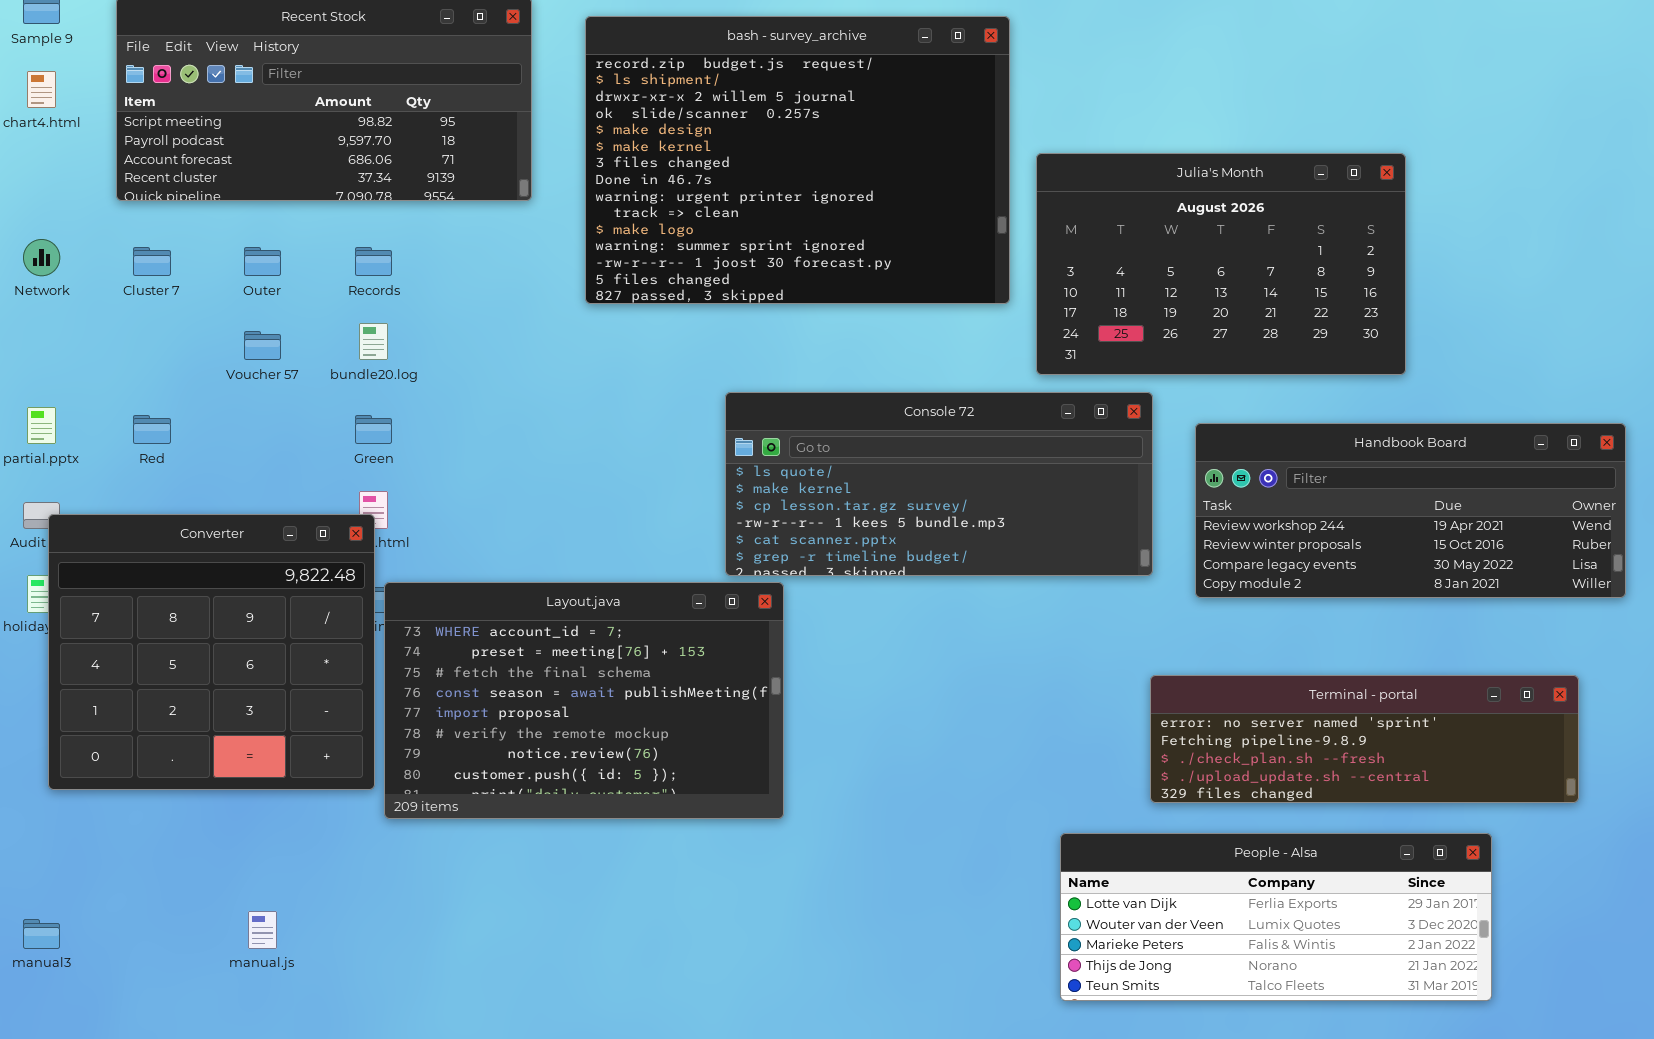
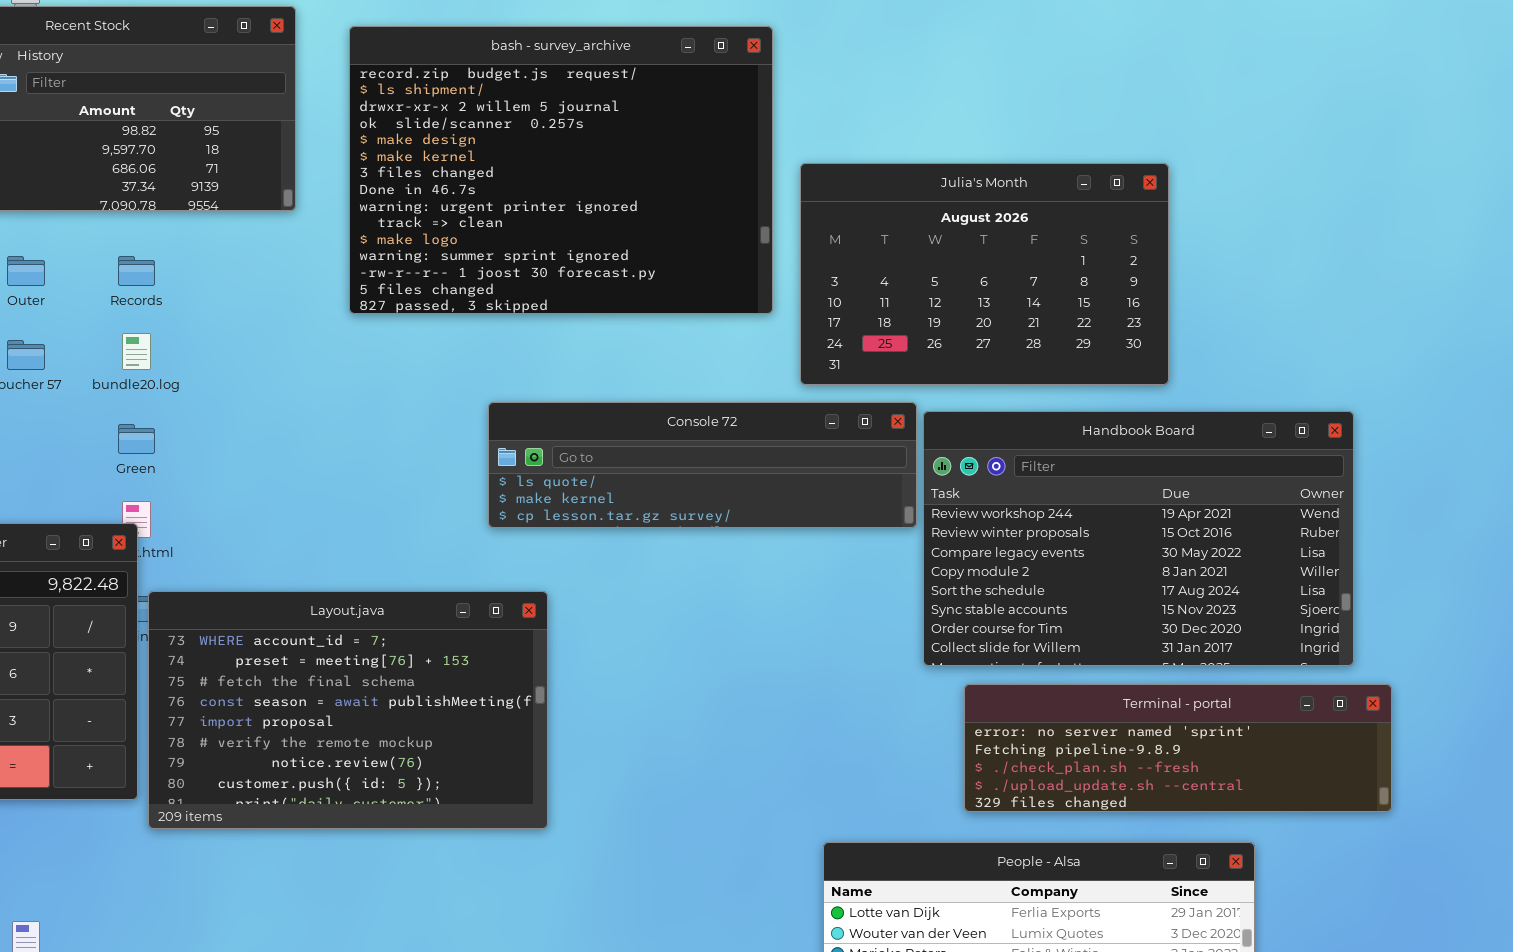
Console 72: [725,392,1153,576] -> [488,402,917,528], resized
Handbook Board: [1195,423,1626,598] -> [923,411,1354,666], moved, resized
Terminal - portal: [1150,675,1579,803] -> [964,684,1392,812], moved

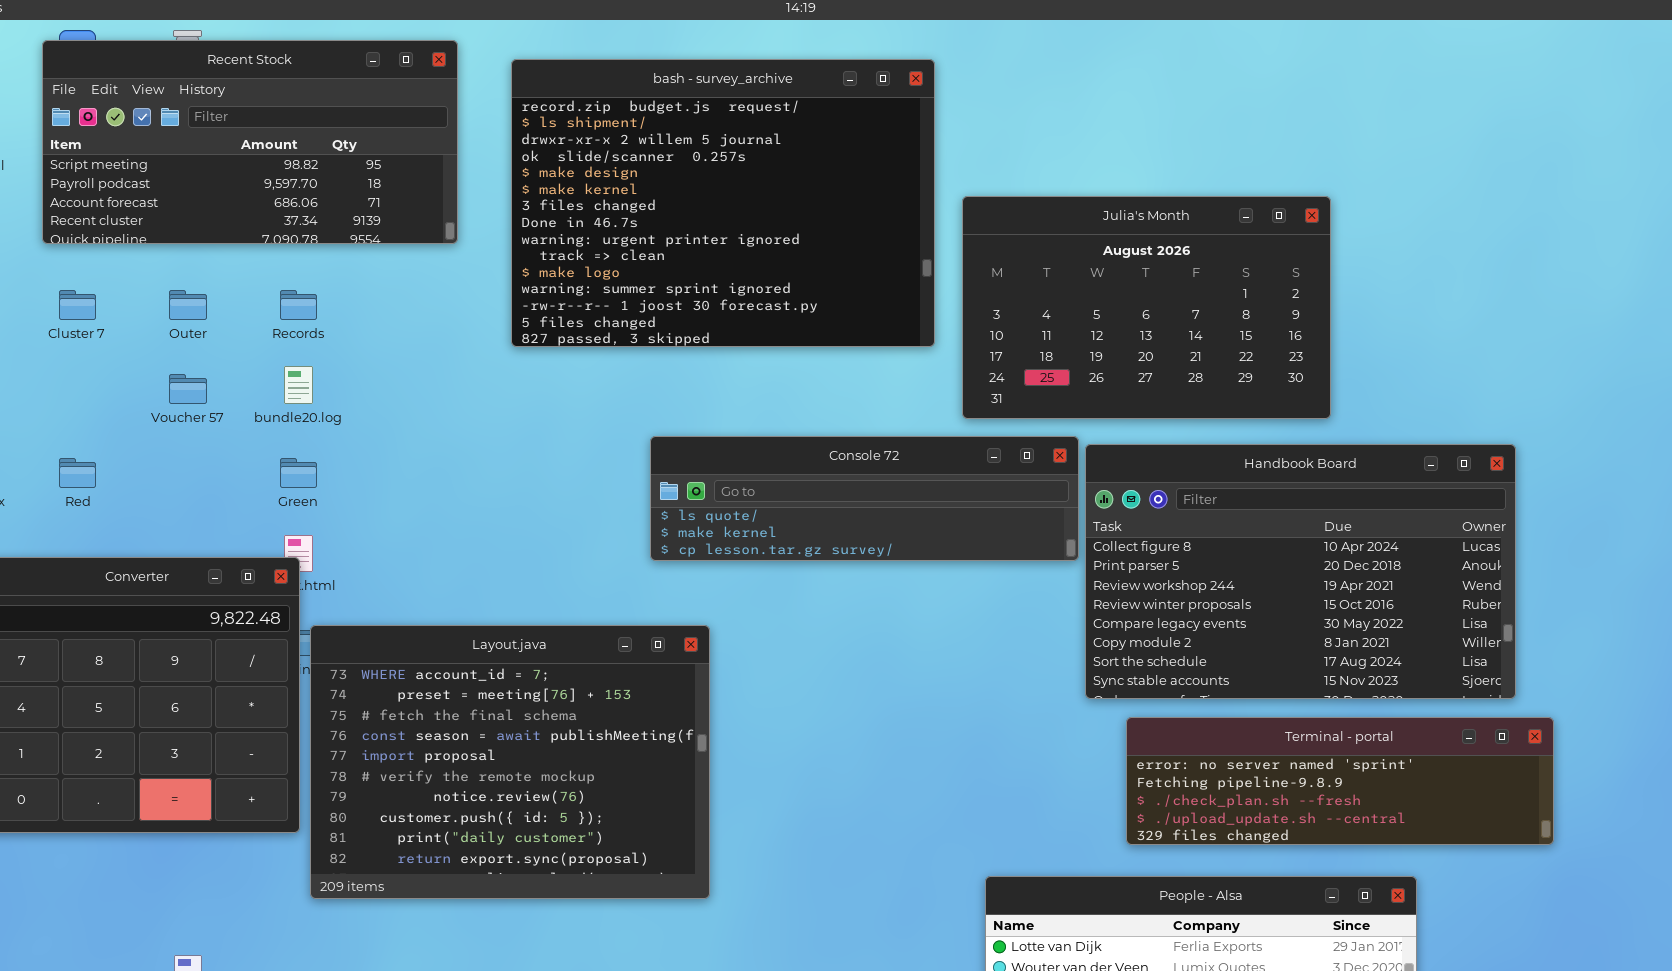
Handbook Board: [923,411,1354,666] -> [1085,444,1516,699], scrolled up 2 rows
Layout.java: [148,591,548,829] -> [310,625,710,899], resized

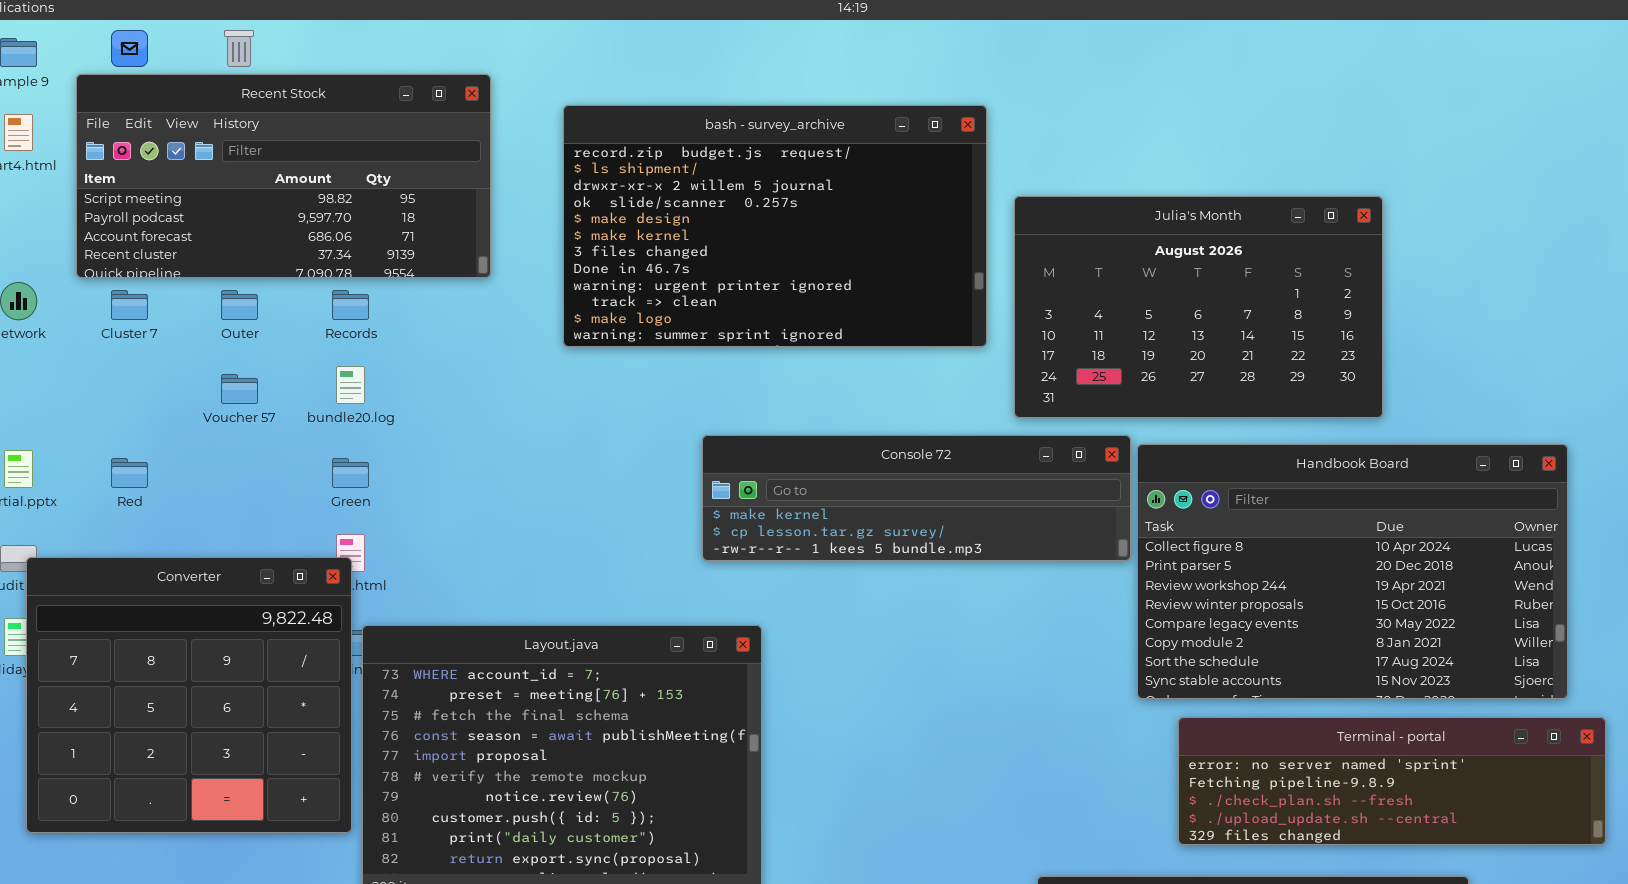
Recent Stock: [42,40,458,244] -> [76,74,491,278], moved
bash - survey_archive: [511,59,935,347] -> [563,105,987,347], resized
Console 72: [650,436,1079,561] -> [702,435,1131,561], scrolled down 1 row

